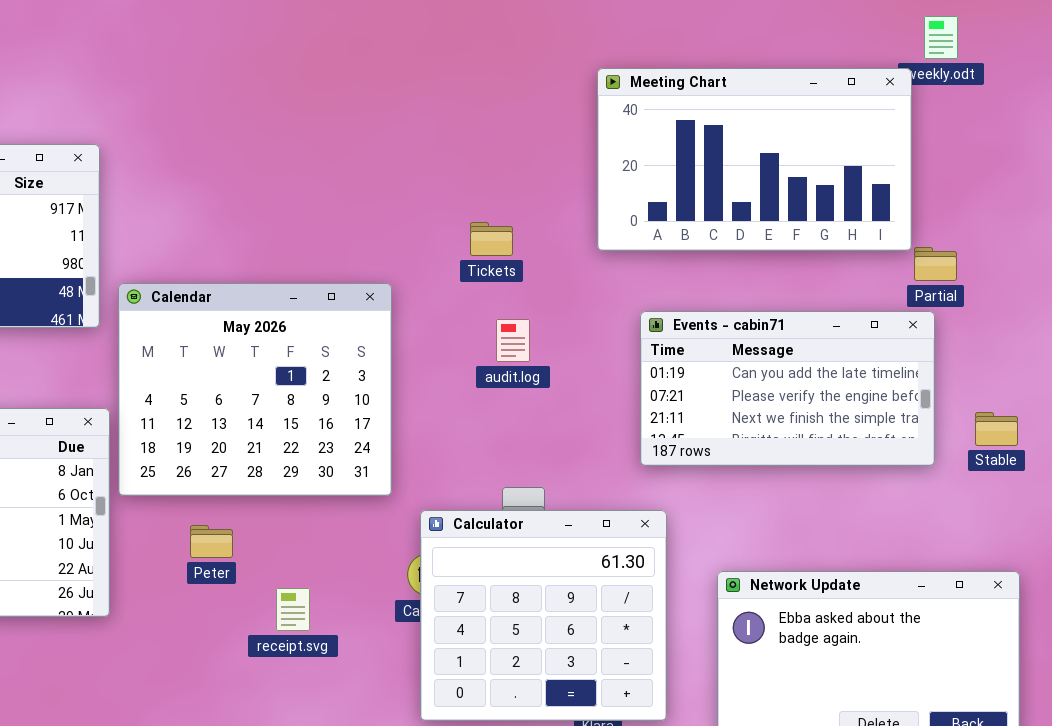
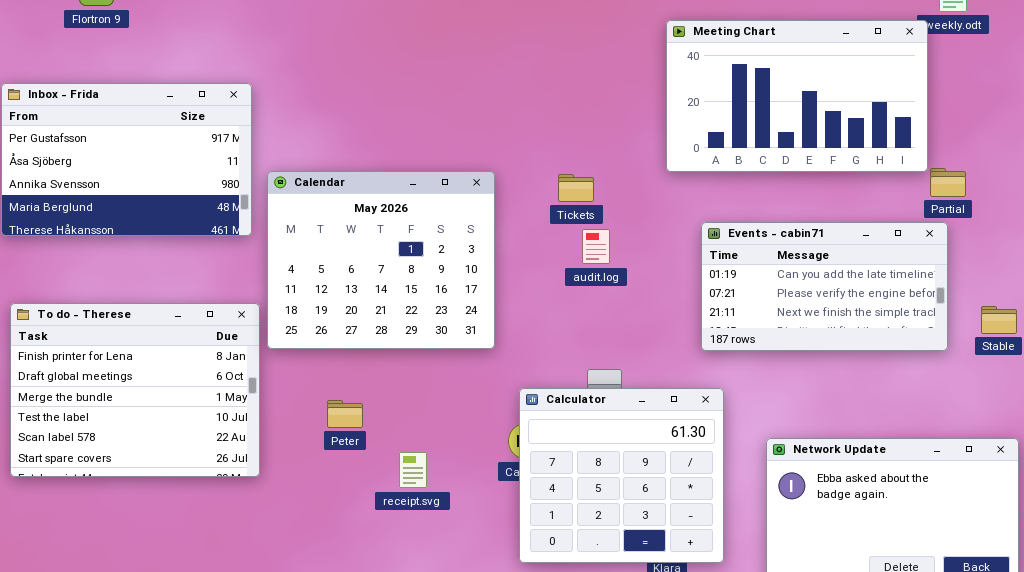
Tickets: [470,222,513,256] -> [558,174,594,202], moved
Calendar: [118,283,392,496] -> [267,171,495,349], moved

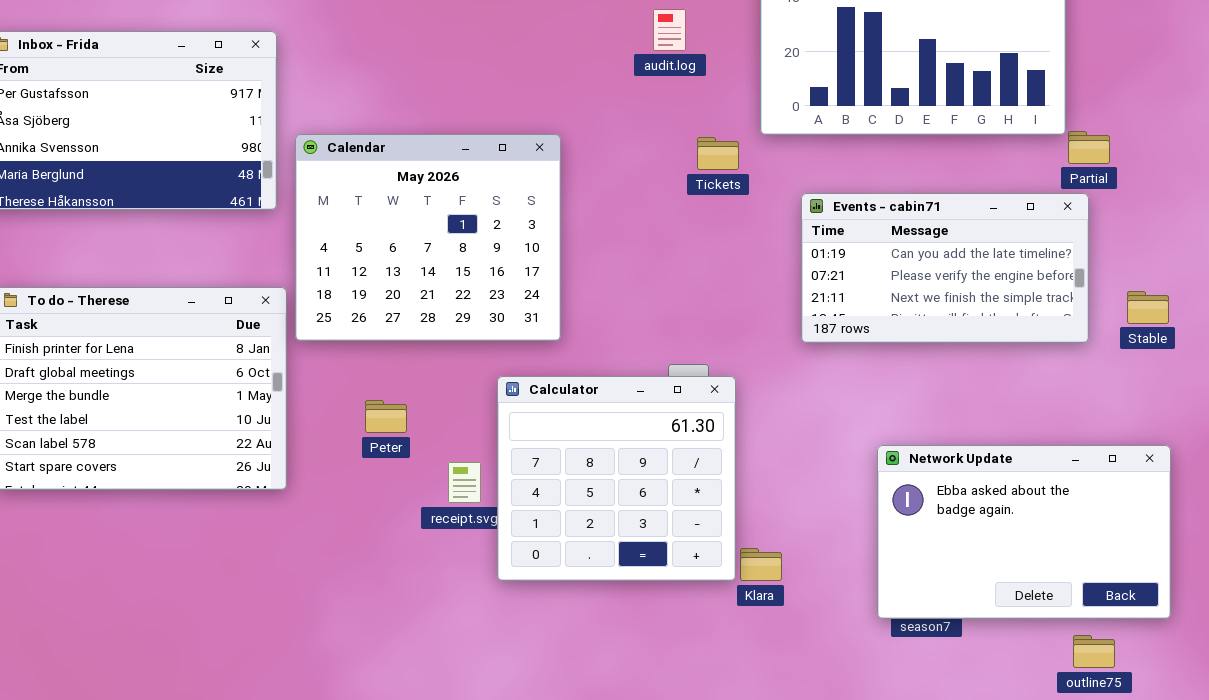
Tickets: [558,174,594,202] -> [697,137,739,170], moved
audit.log: [582,229,610,264] -> [653,9,686,51], moved
Calculator: [519,388,724,563] -> [497,376,736,581], moved

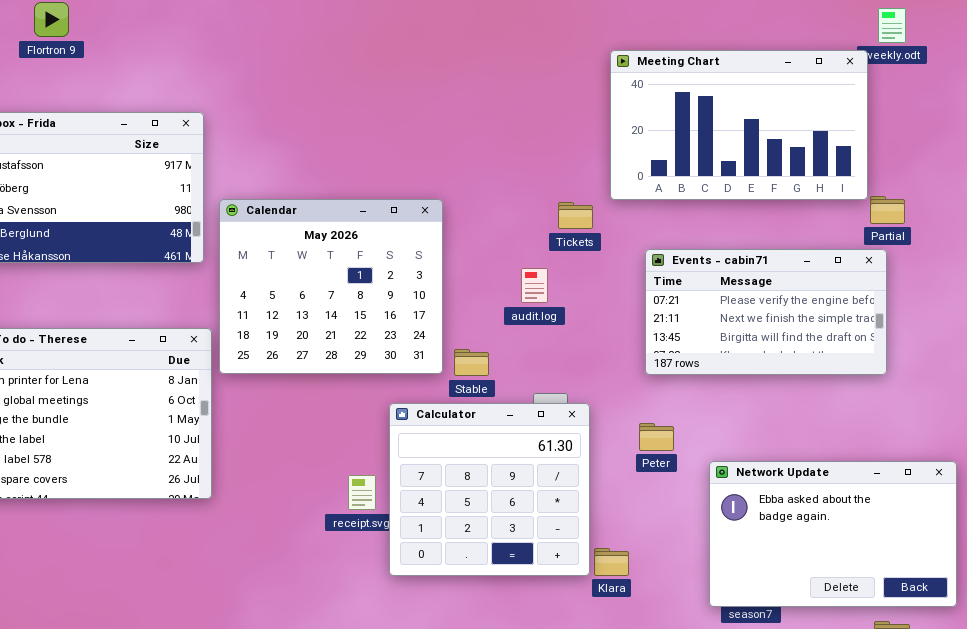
audit.log: [653,9,686,51] -> [521,268,548,303], moved
Events - cabin71: [801,193,1089,343] -> [645,249,887,375], scrolled down 1 row
Stable: [1127,291,1169,324] -> [454,349,489,376], moved
Peter: [365,400,407,433] -> [639,423,674,451], moved

